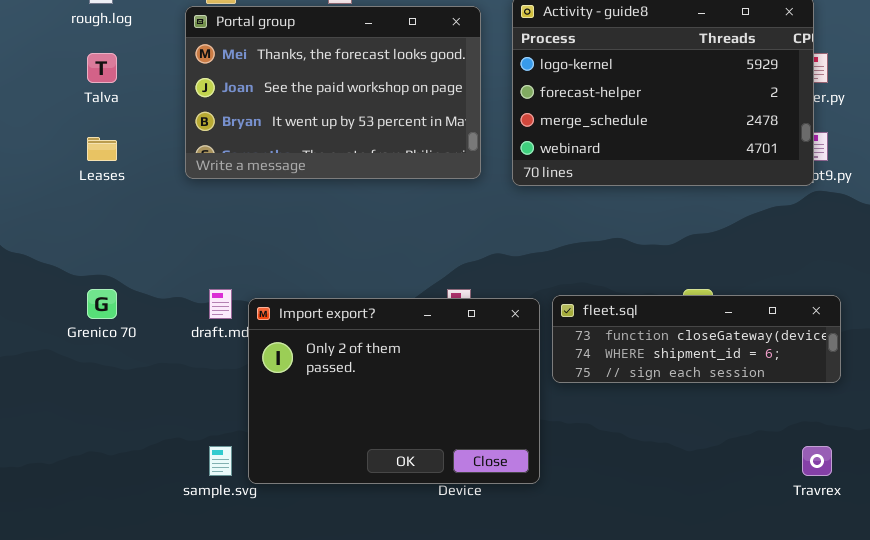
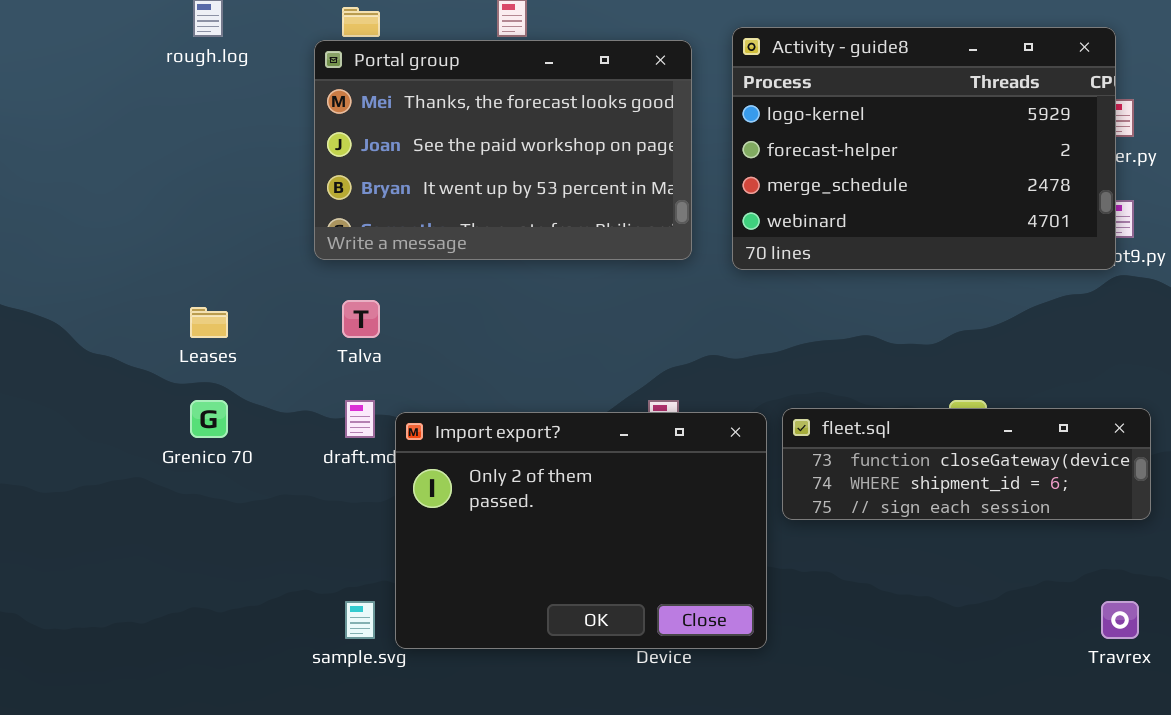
Talva: [87,53,117,83] -> [342,300,380,338], moved
Leases: [87,137,117,161] -> [190,307,228,338], moved

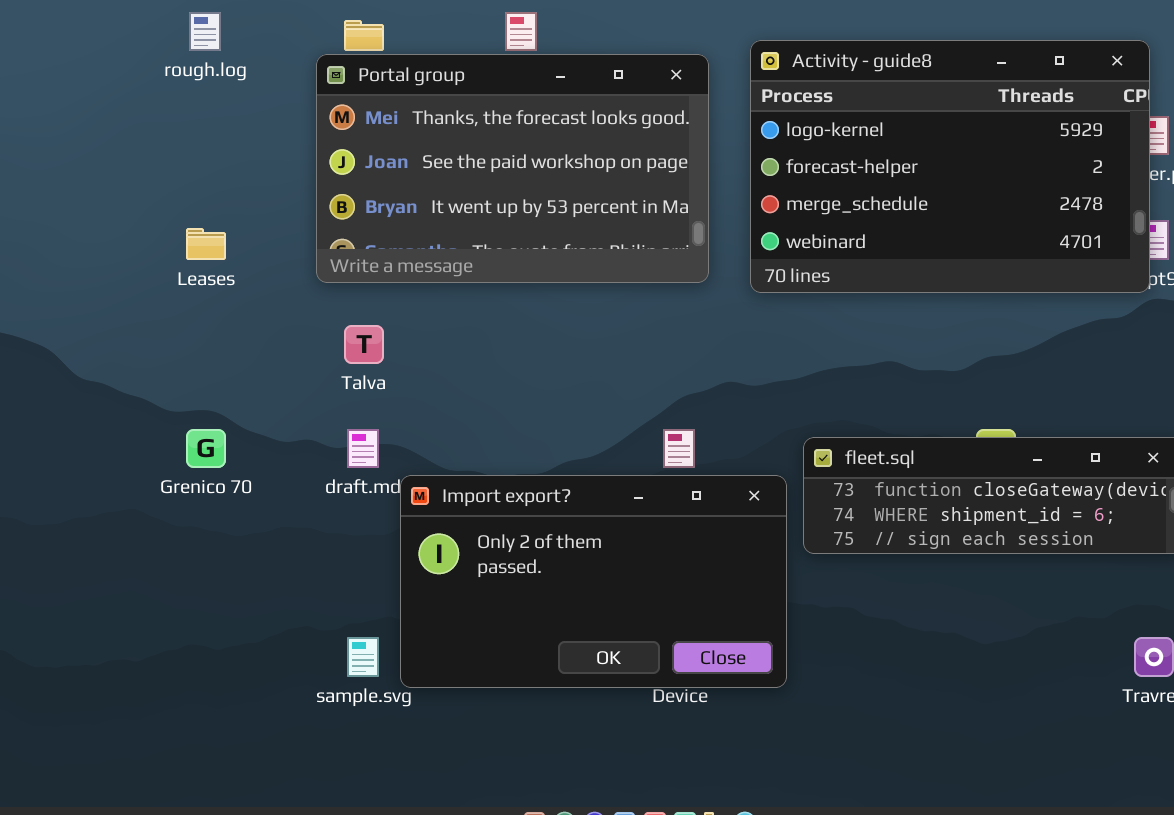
Leases: [190,307,228,338] -> [186,228,226,260], moved
Import export?: [395,412,767,649] -> [400,475,787,688], resized

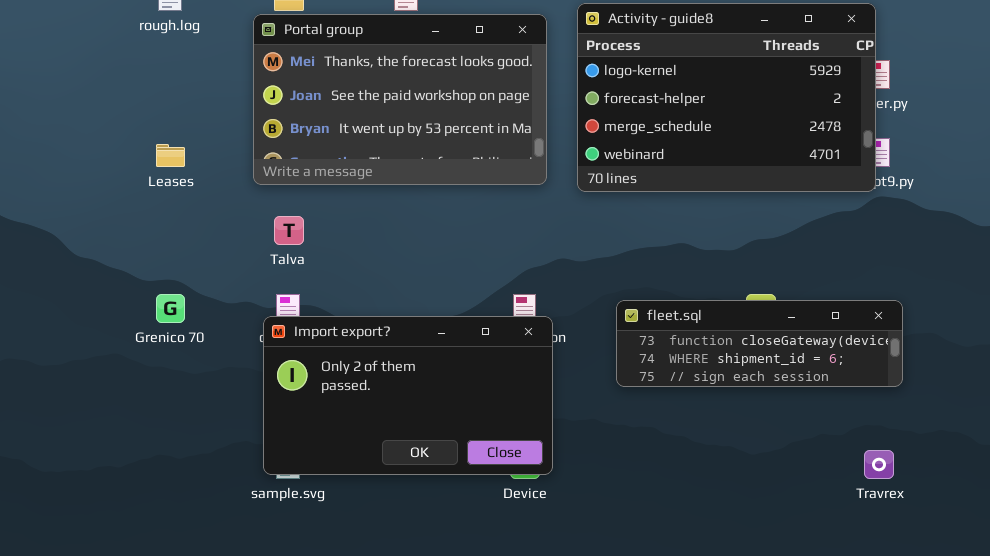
Import export?: [400,475,787,688] -> [263,316,553,475], moved

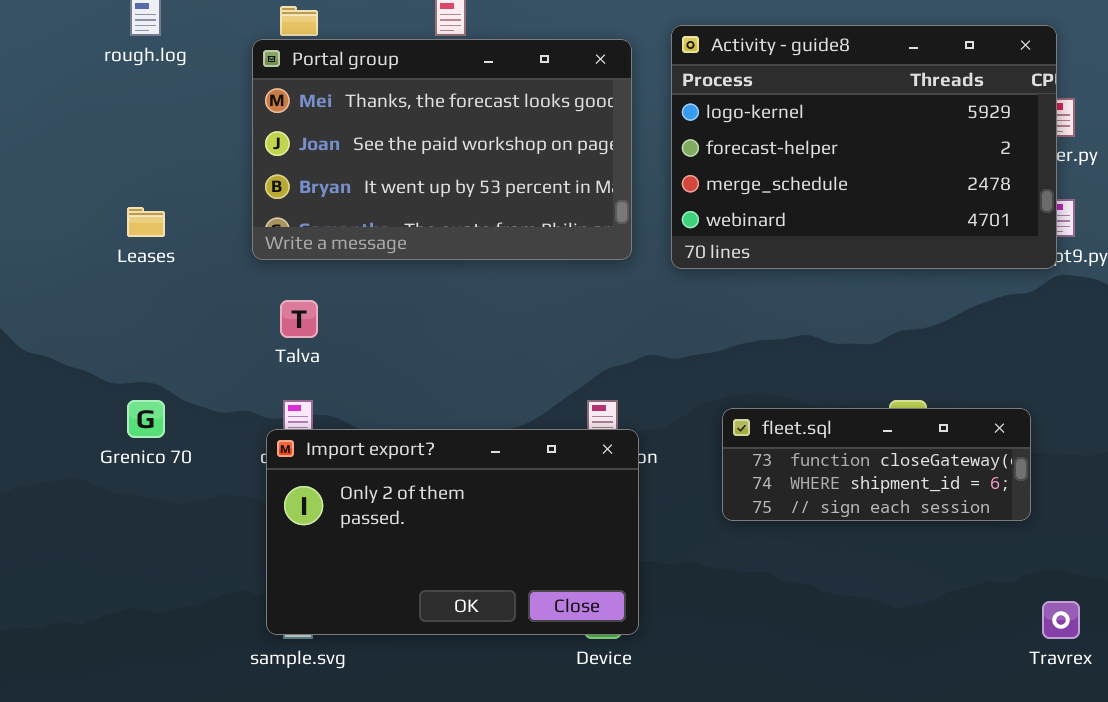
fleet.sql: [616,300,903,387] -> [722,408,1031,521], resized

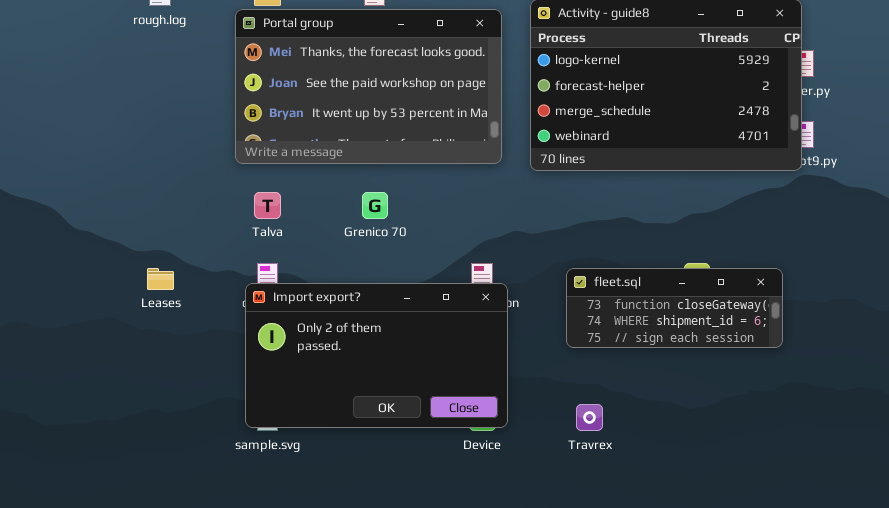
Leases: [127,207,165,237] -> [147,268,174,290], moved
Grenico 70: [127,400,165,438] -> [362,192,388,219], moved
Travrex: [1042,601,1080,639] -> [576,404,603,431], moved

